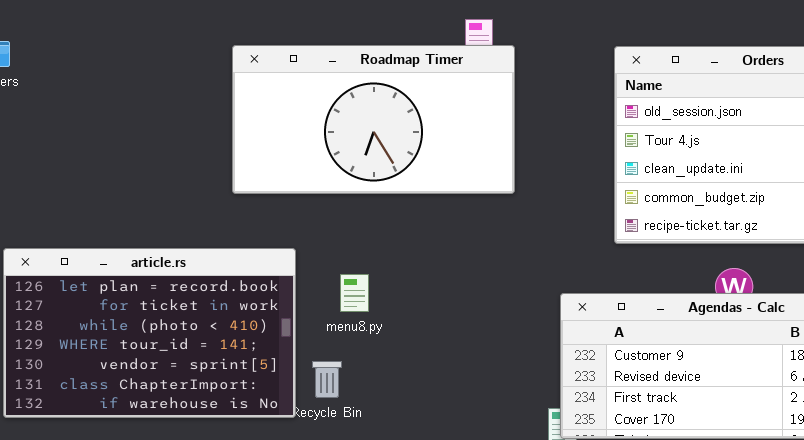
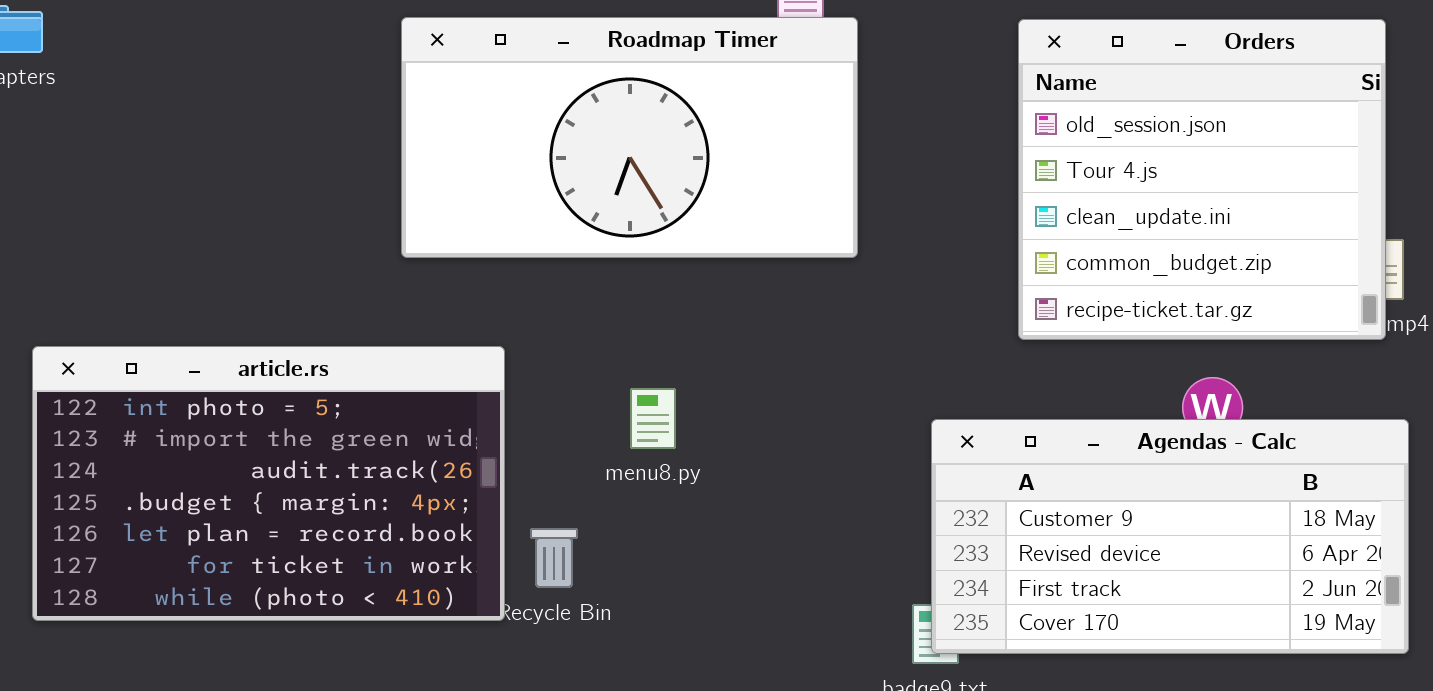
article.rs: [3,248,296,418] -> [32,346,505,621], scrolled up 4 rows
menu8.py: [340,274,369,312] -> [630,388,676,449], moved

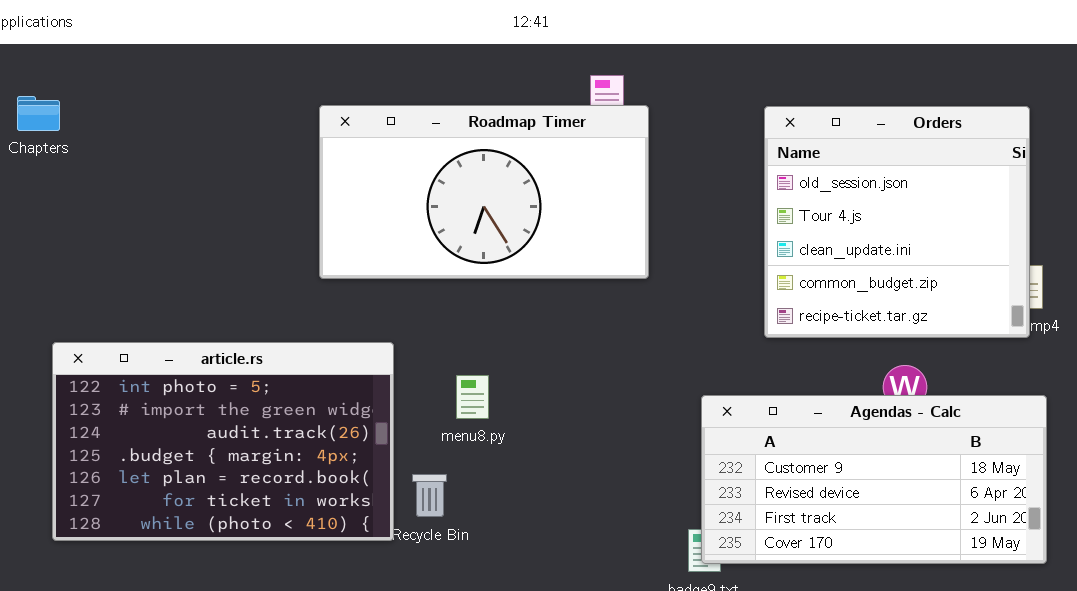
menu8.py: [630,388,676,449] -> [456,375,489,419], moved

